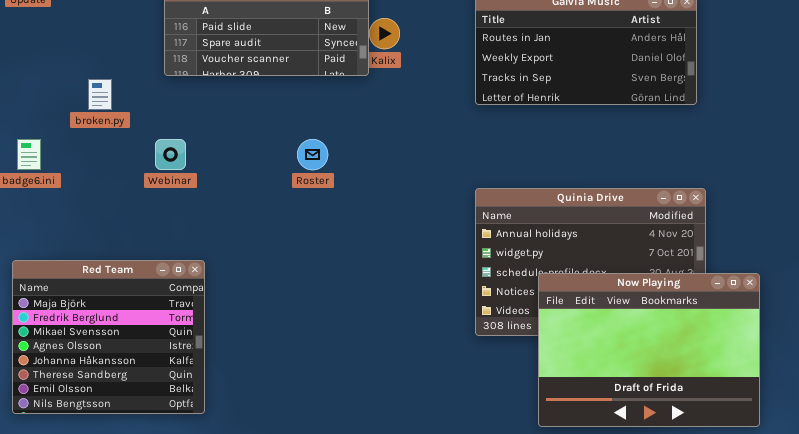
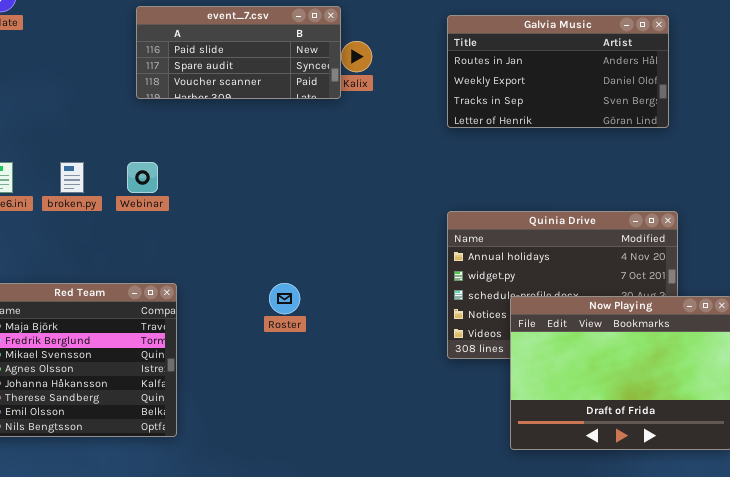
broken.py: [88,79,112,110] -> [60,162,84,193], moved
Roster: [297,139,328,170] -> [269,283,300,314], moved

